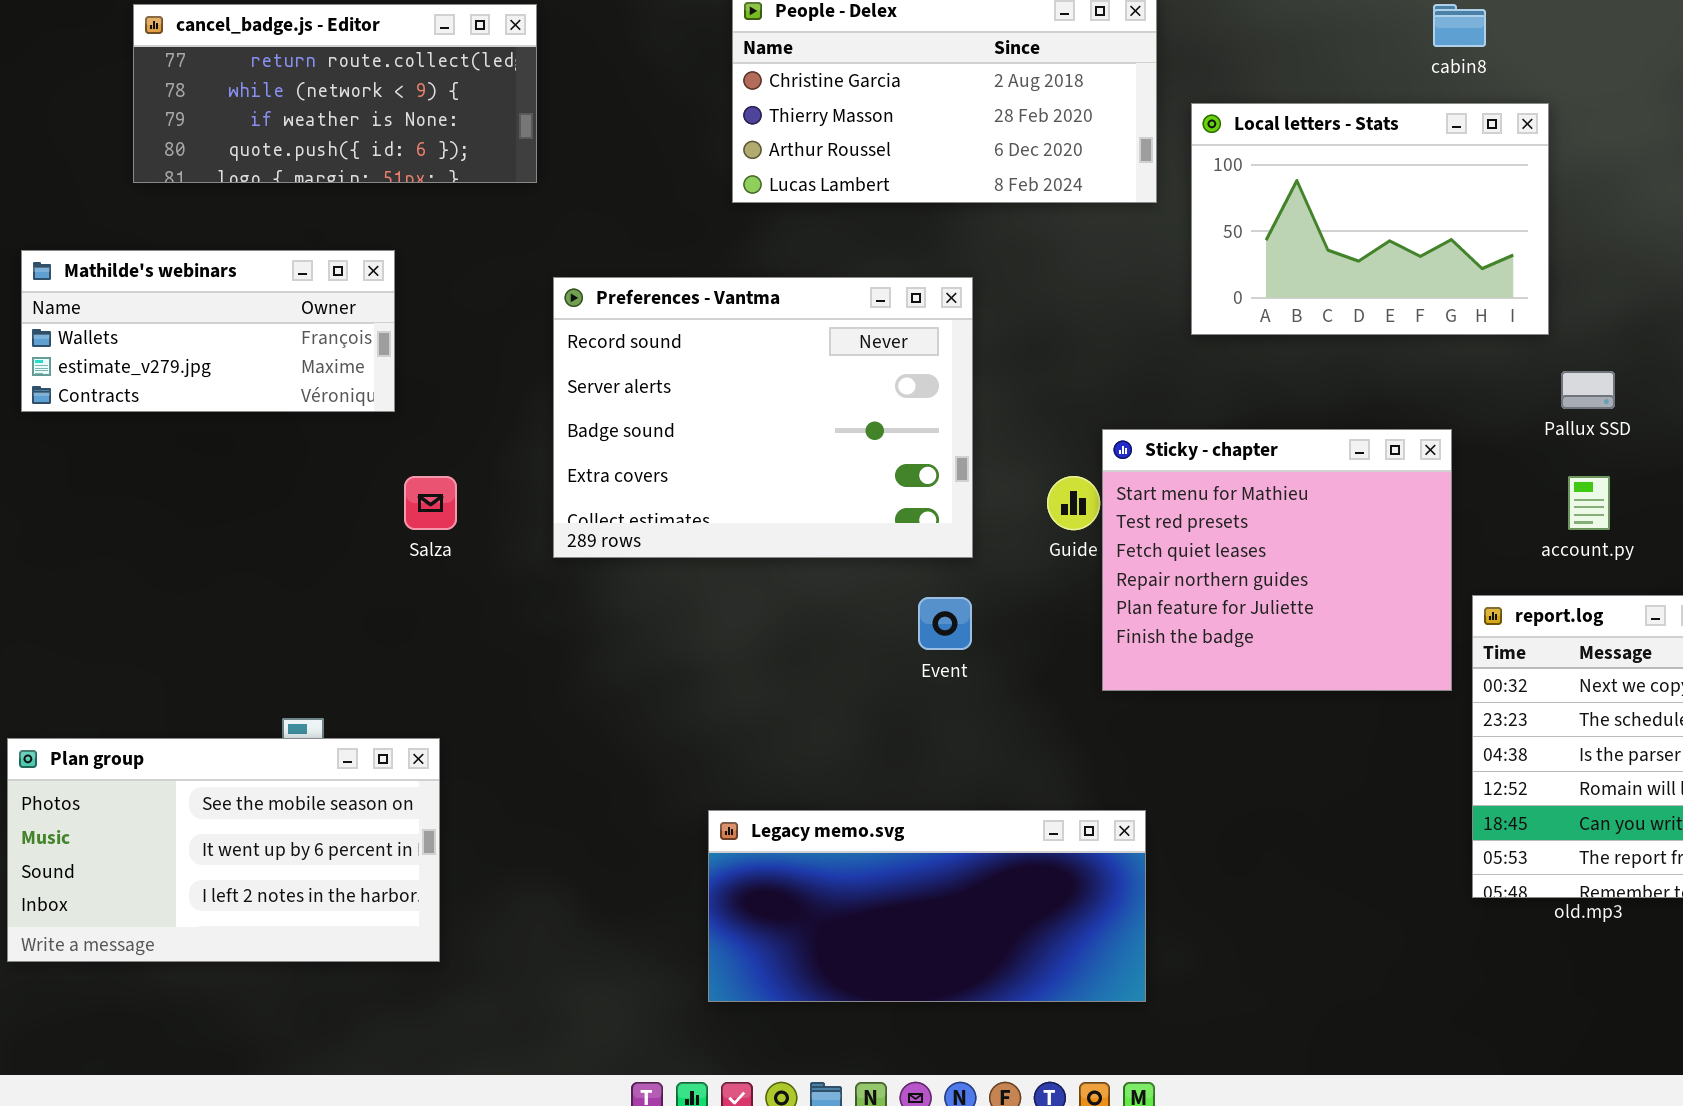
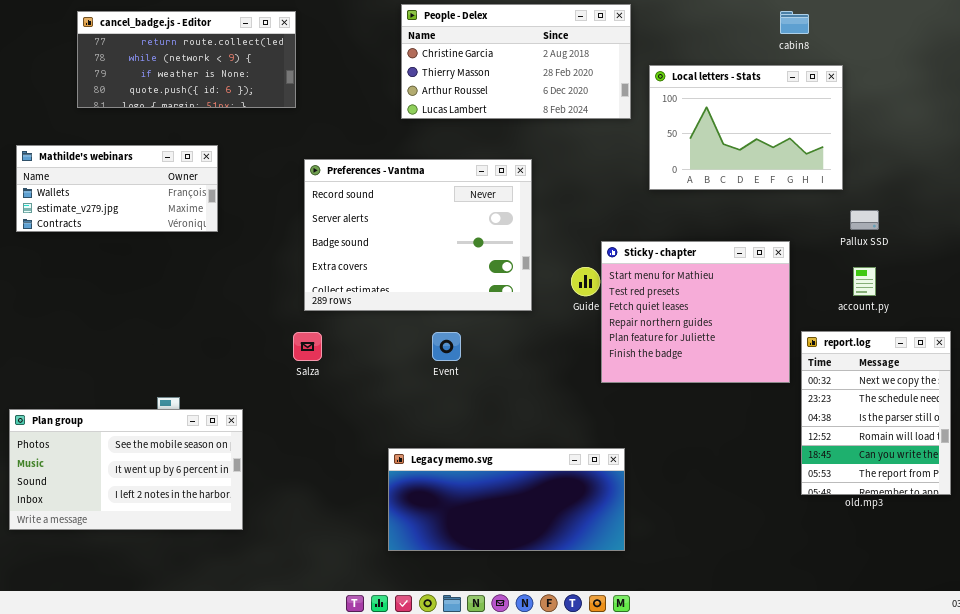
Salza: [404,476,457,530] -> [293,332,322,361], moved
Event: [918,597,972,650] -> [432,332,461,361], moved

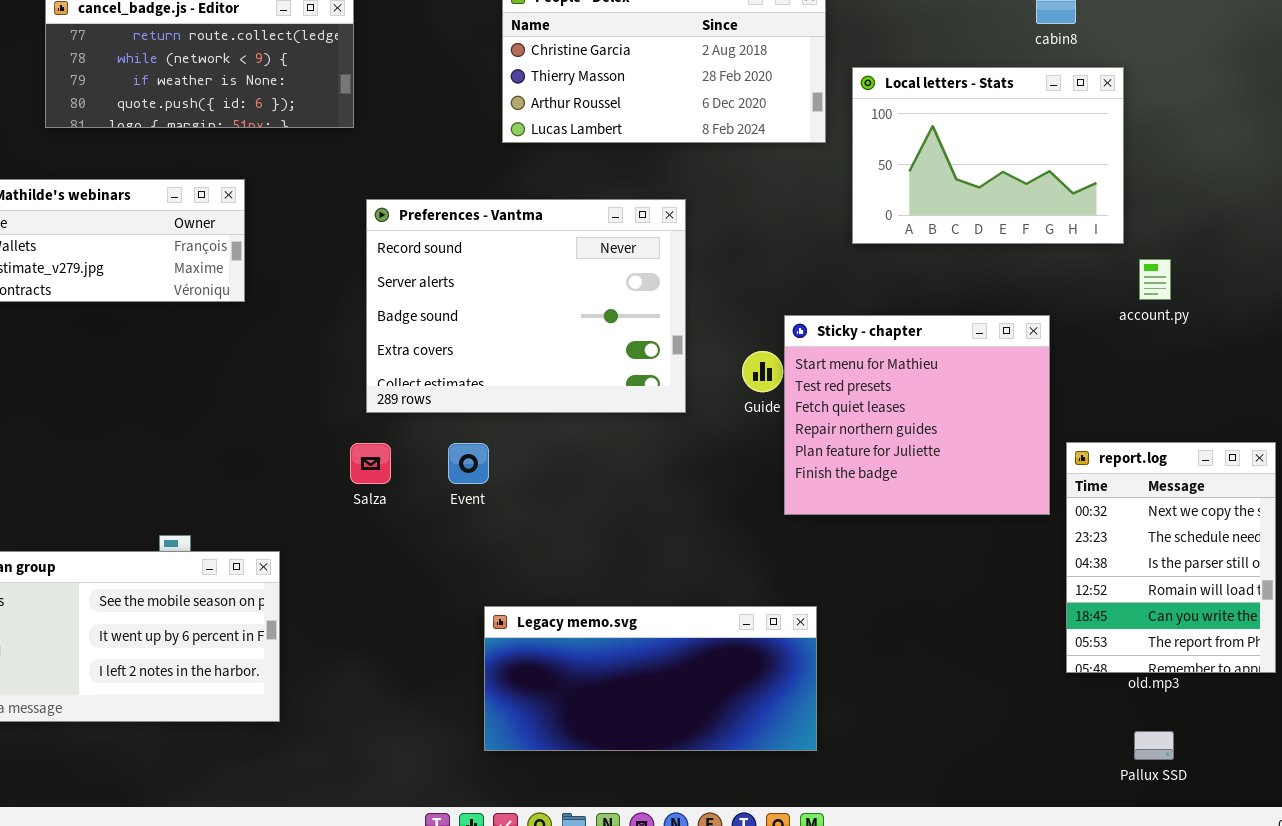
Pallux SSD: [850,210,879,230] -> [1134,731,1174,760], moved
account.py: [853,267,876,296] -> [1139,259,1171,300], moved
Event: [432,332,461,361] -> [448,443,489,484], moved

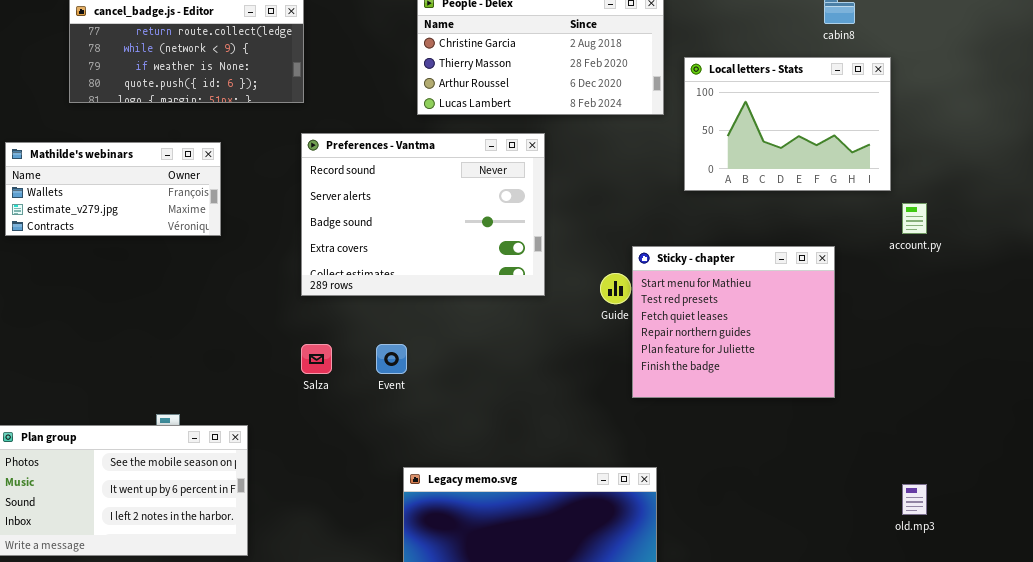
Preferences - Vantma: [366,199,686,413] -> [301,133,545,296], moved
report.log: [1066,442,1276,673] -> none, closed

